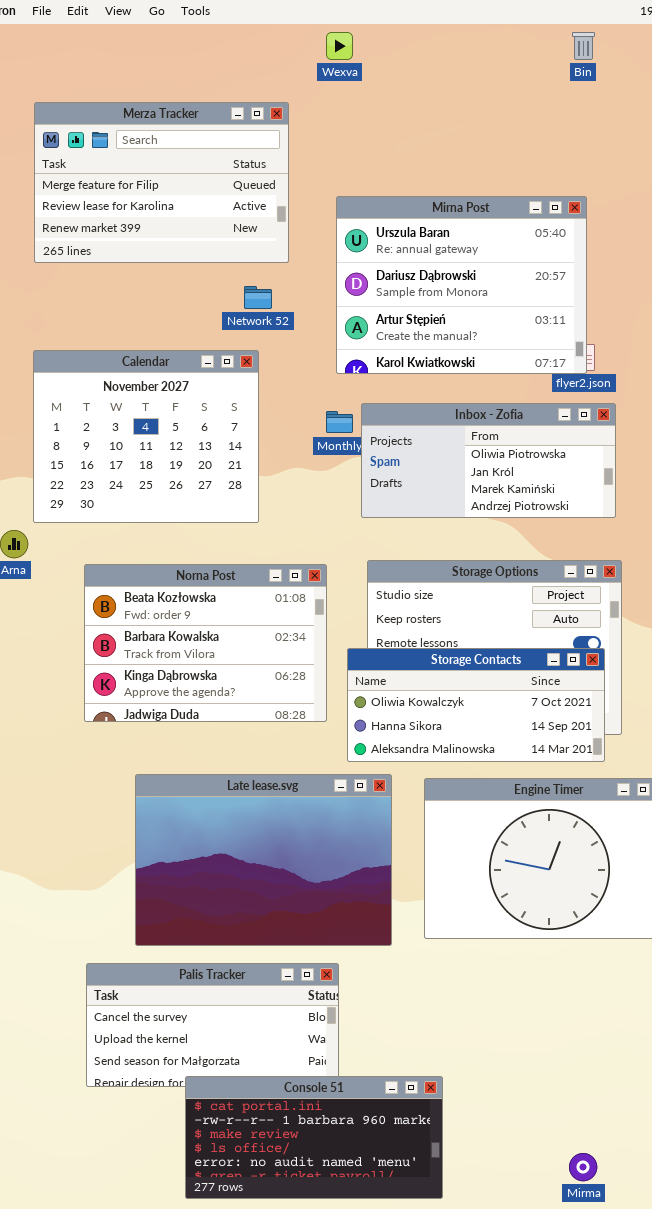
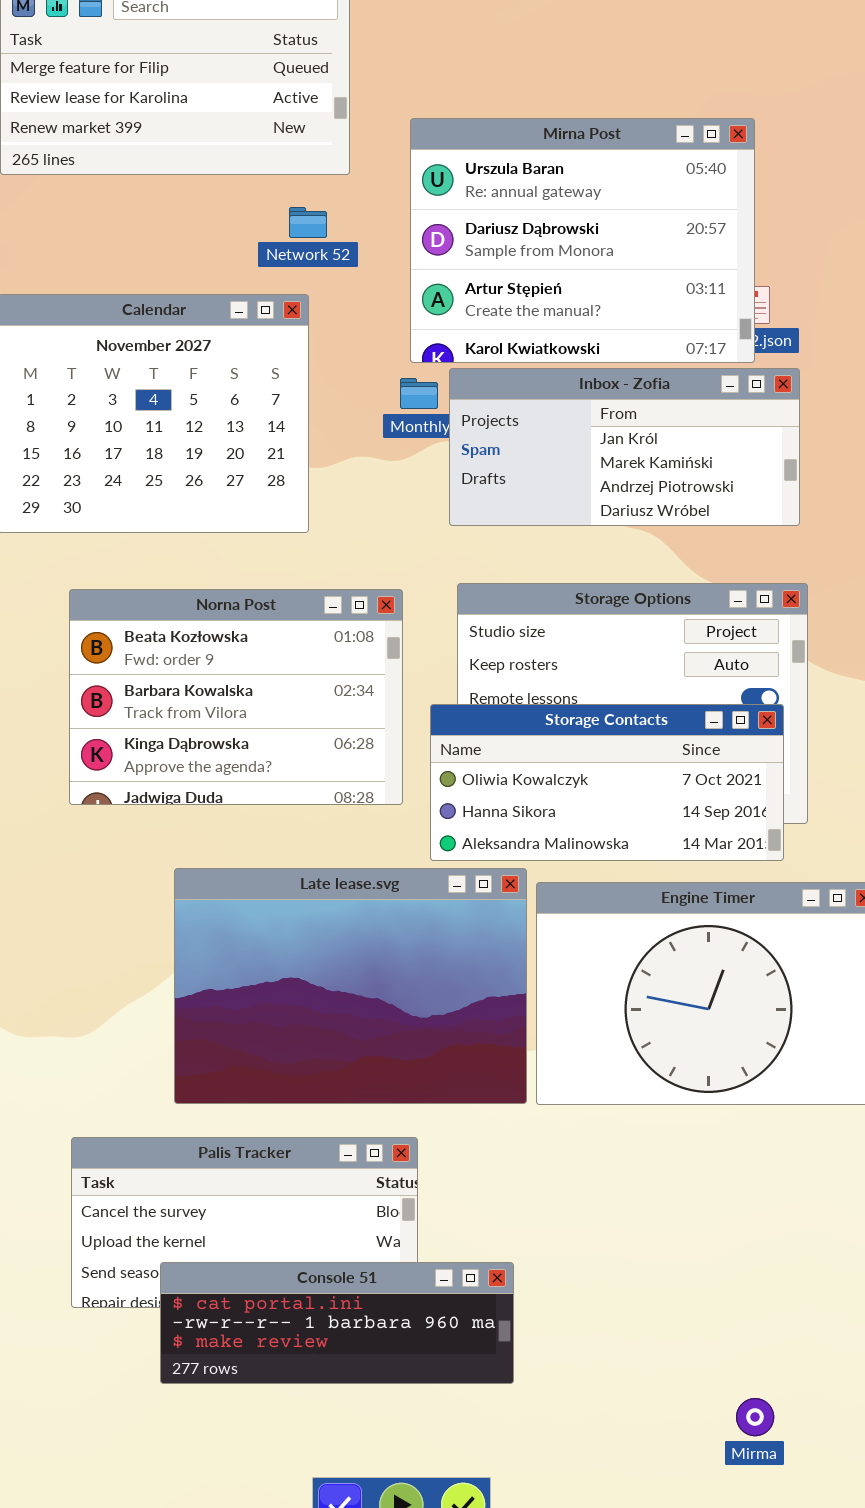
Mirna Post: [336,196,587,374] -> [410,118,755,363], moved
Inbox - Zofia: [361,403,616,518] -> [449,368,800,526], scrolled down 1 row
Late lease.svg: [135,774,392,946] -> [174,868,527,1104], moved
Console 51: [185,1076,443,1199] -> [160,1262,514,1384], moved, resized

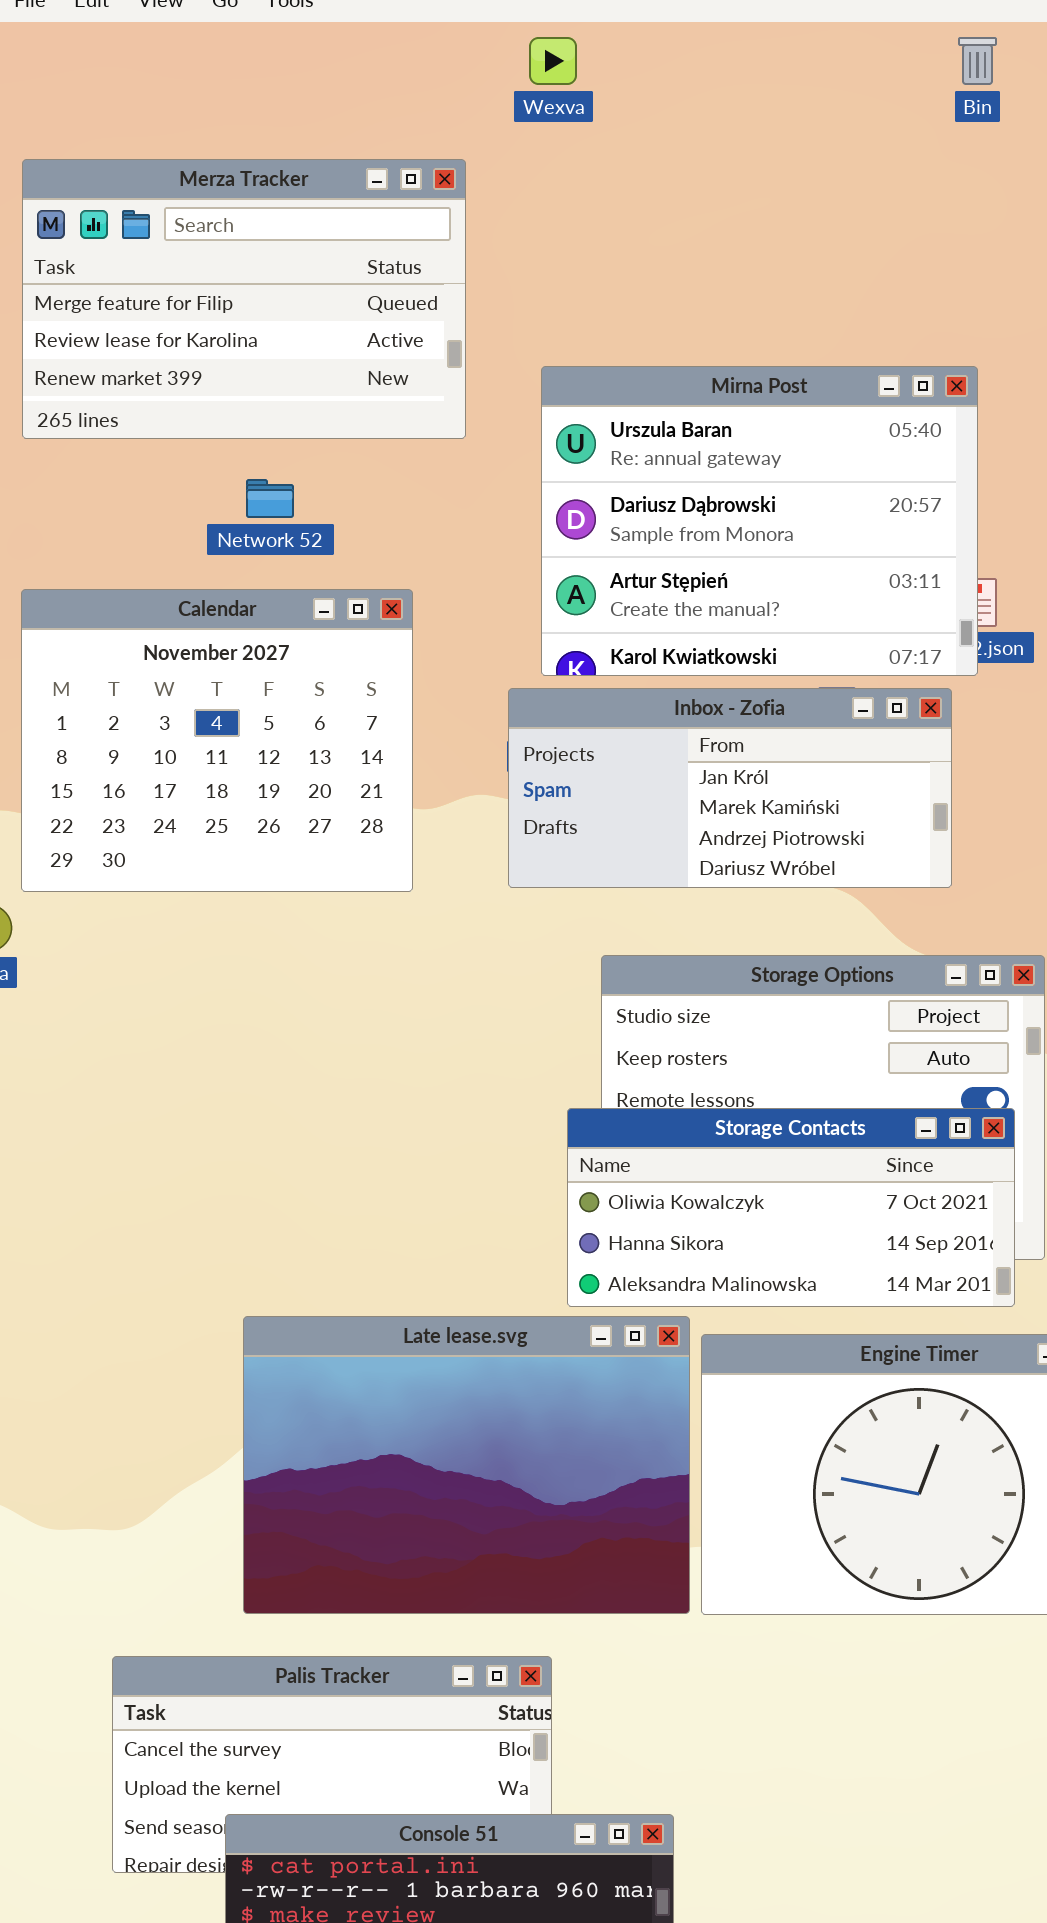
Network 52: [289,207,327,238] -> [246,479,294,518], moved
Inbox - Zofia: [449,368,800,526] -> [508,688,952,888], moved
Norna Post: [69,589,403,805] -> none, closed

